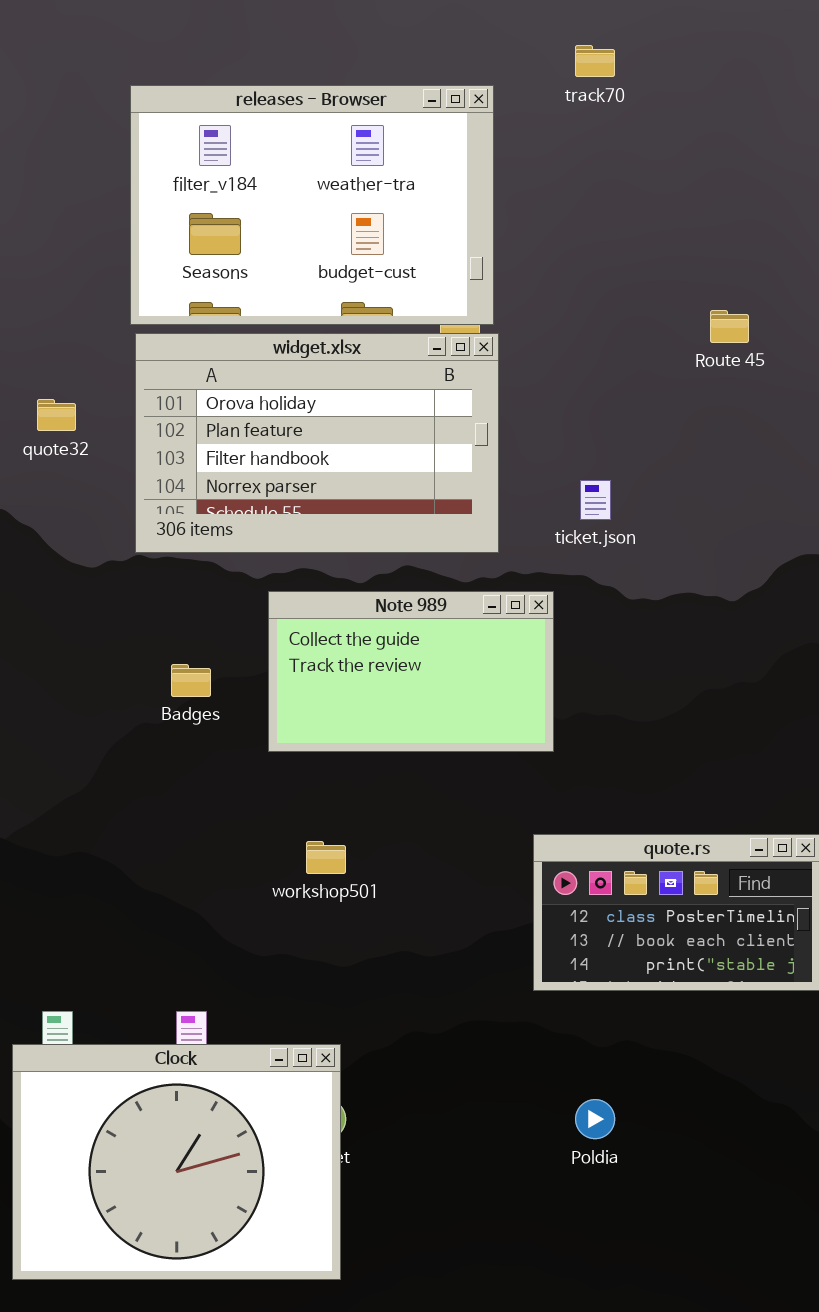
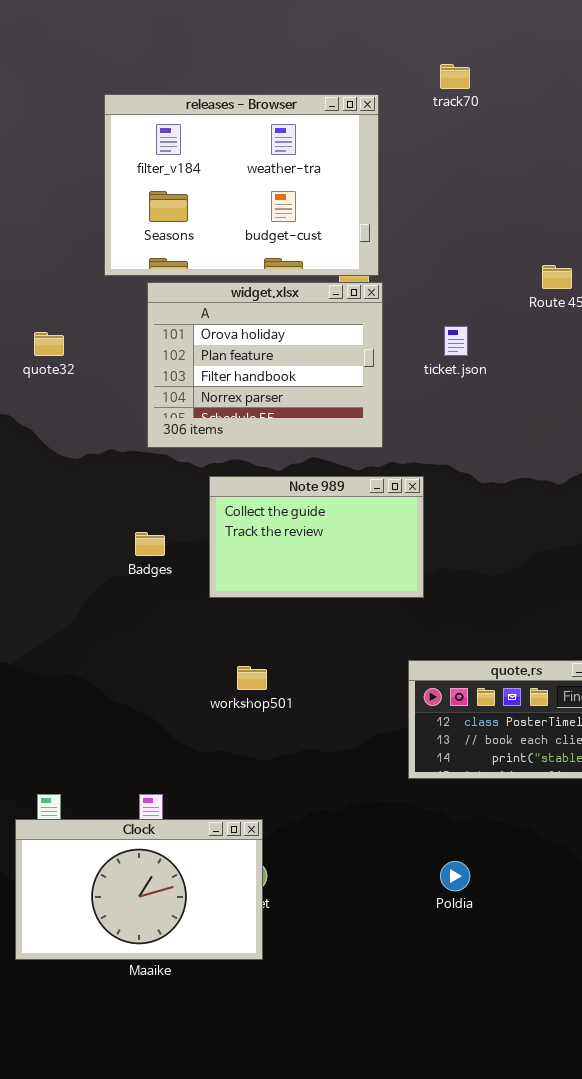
widget.xlsx: [135,333,499,553] -> [147,282,383,448], resized
ticket.json: [580,480,611,520] -> [444,326,468,356], moved
Clock: [12,1044,341,1280] -> [15,819,263,960], resized

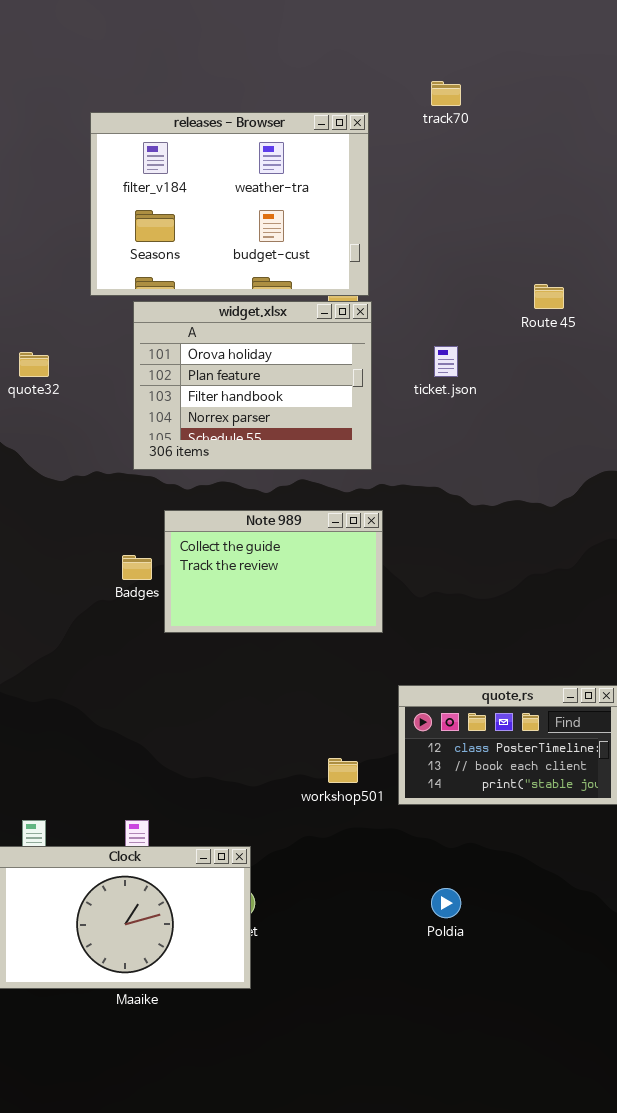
Note 989: [209,476,424,598] -> [164,510,383,633], moved
workshop501: [237,666,267,690] -> [328,758,358,783], moved

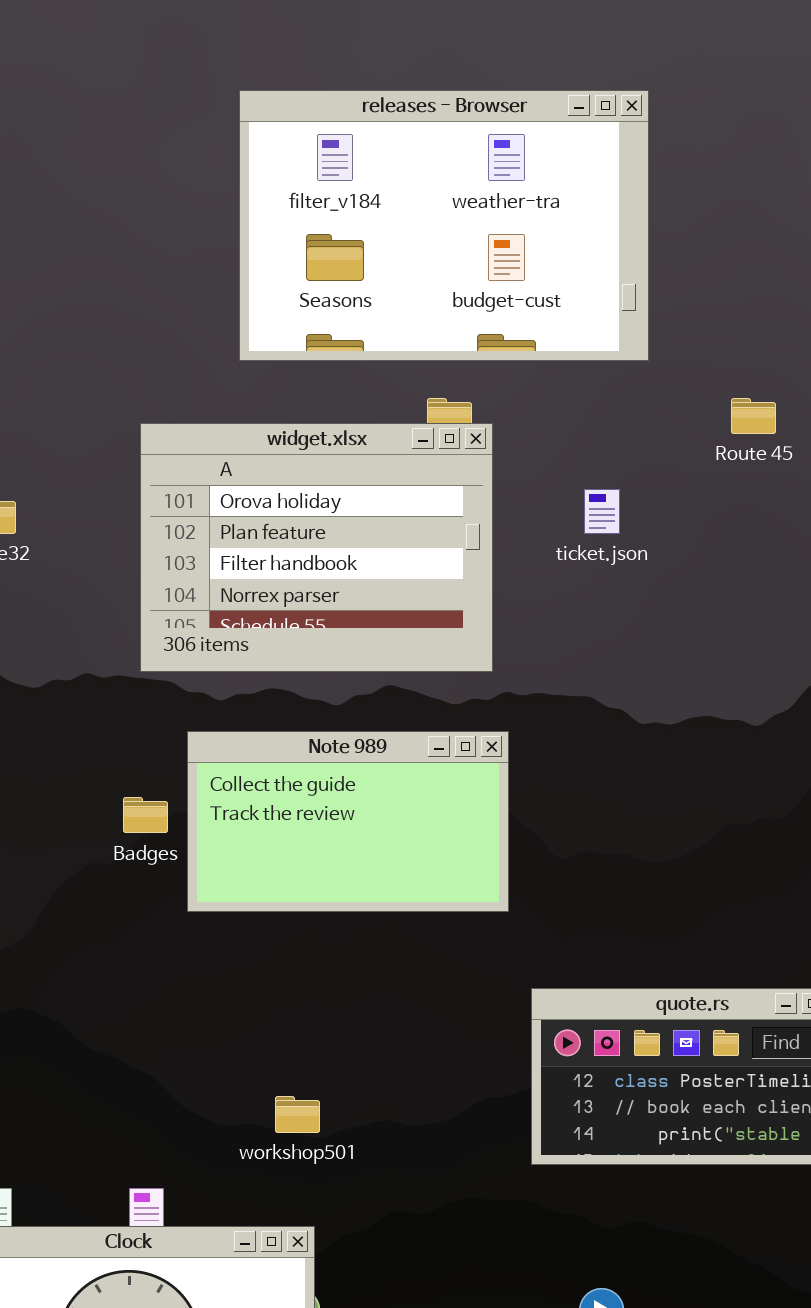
releases - Browser: [90,112,369,296] -> [239,90,649,361], moved
workshop501: [328,758,358,783] -> [275,1096,320,1133], moved

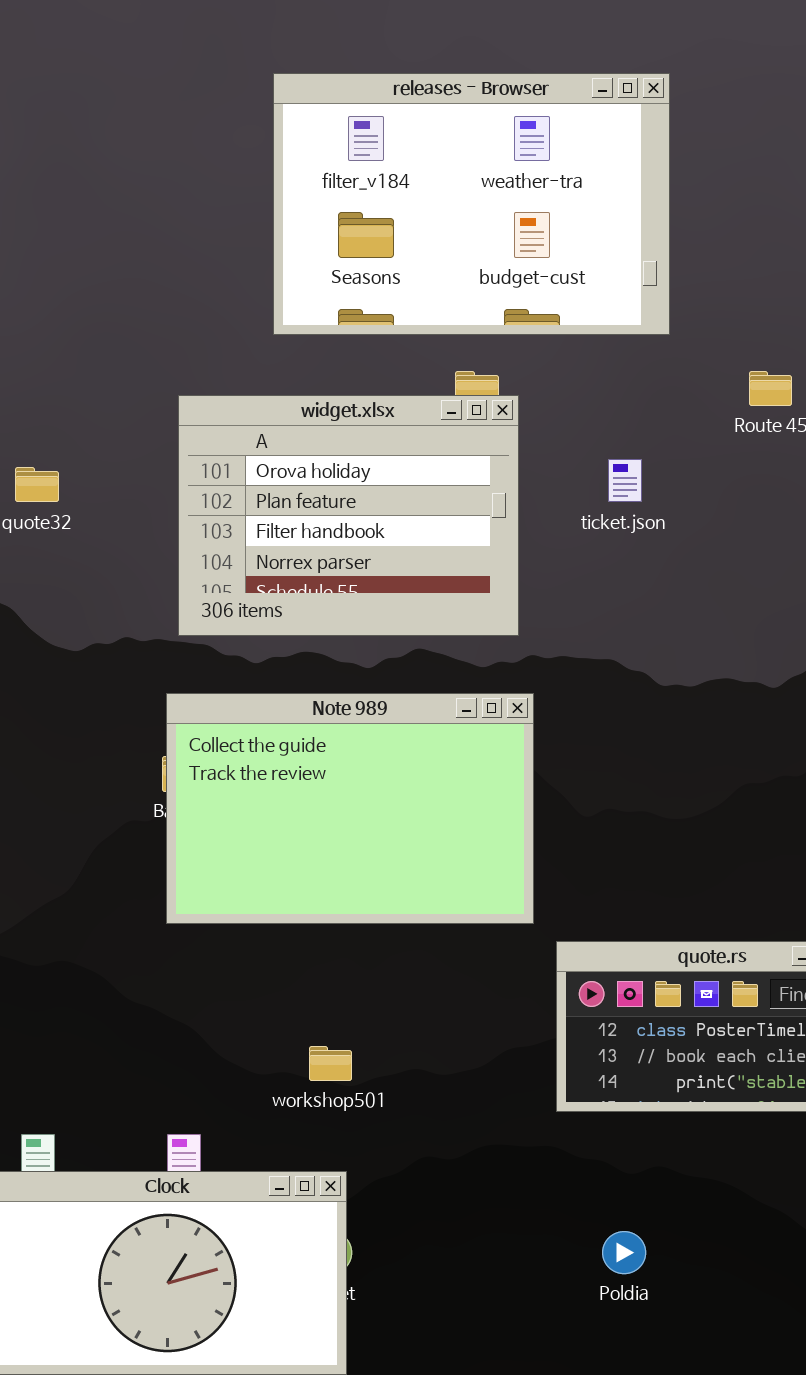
Note 989: [187,731,509,912] -> [166,693,534,924], resized

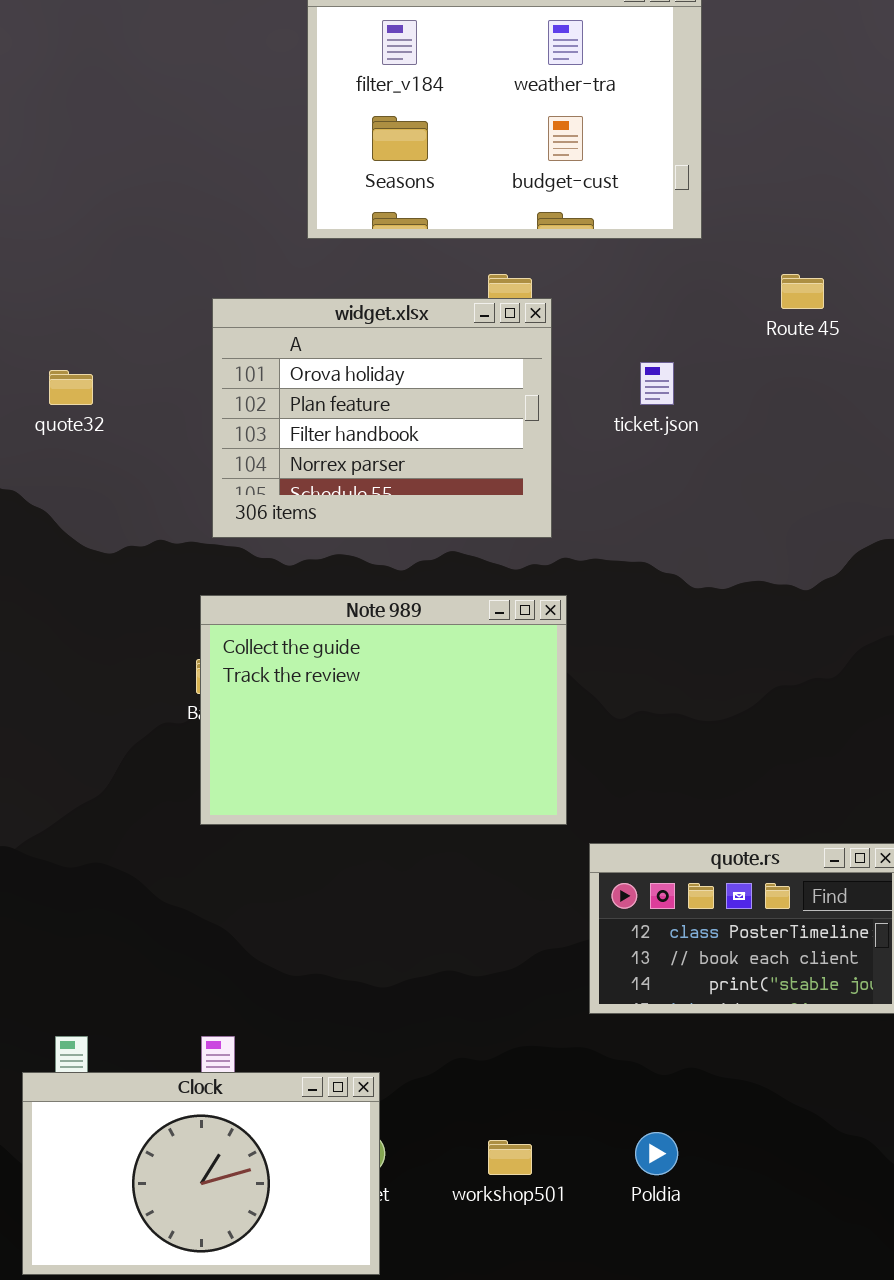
workshop501: [309,1046,352,1081] -> [488,1140,532,1175], moved

